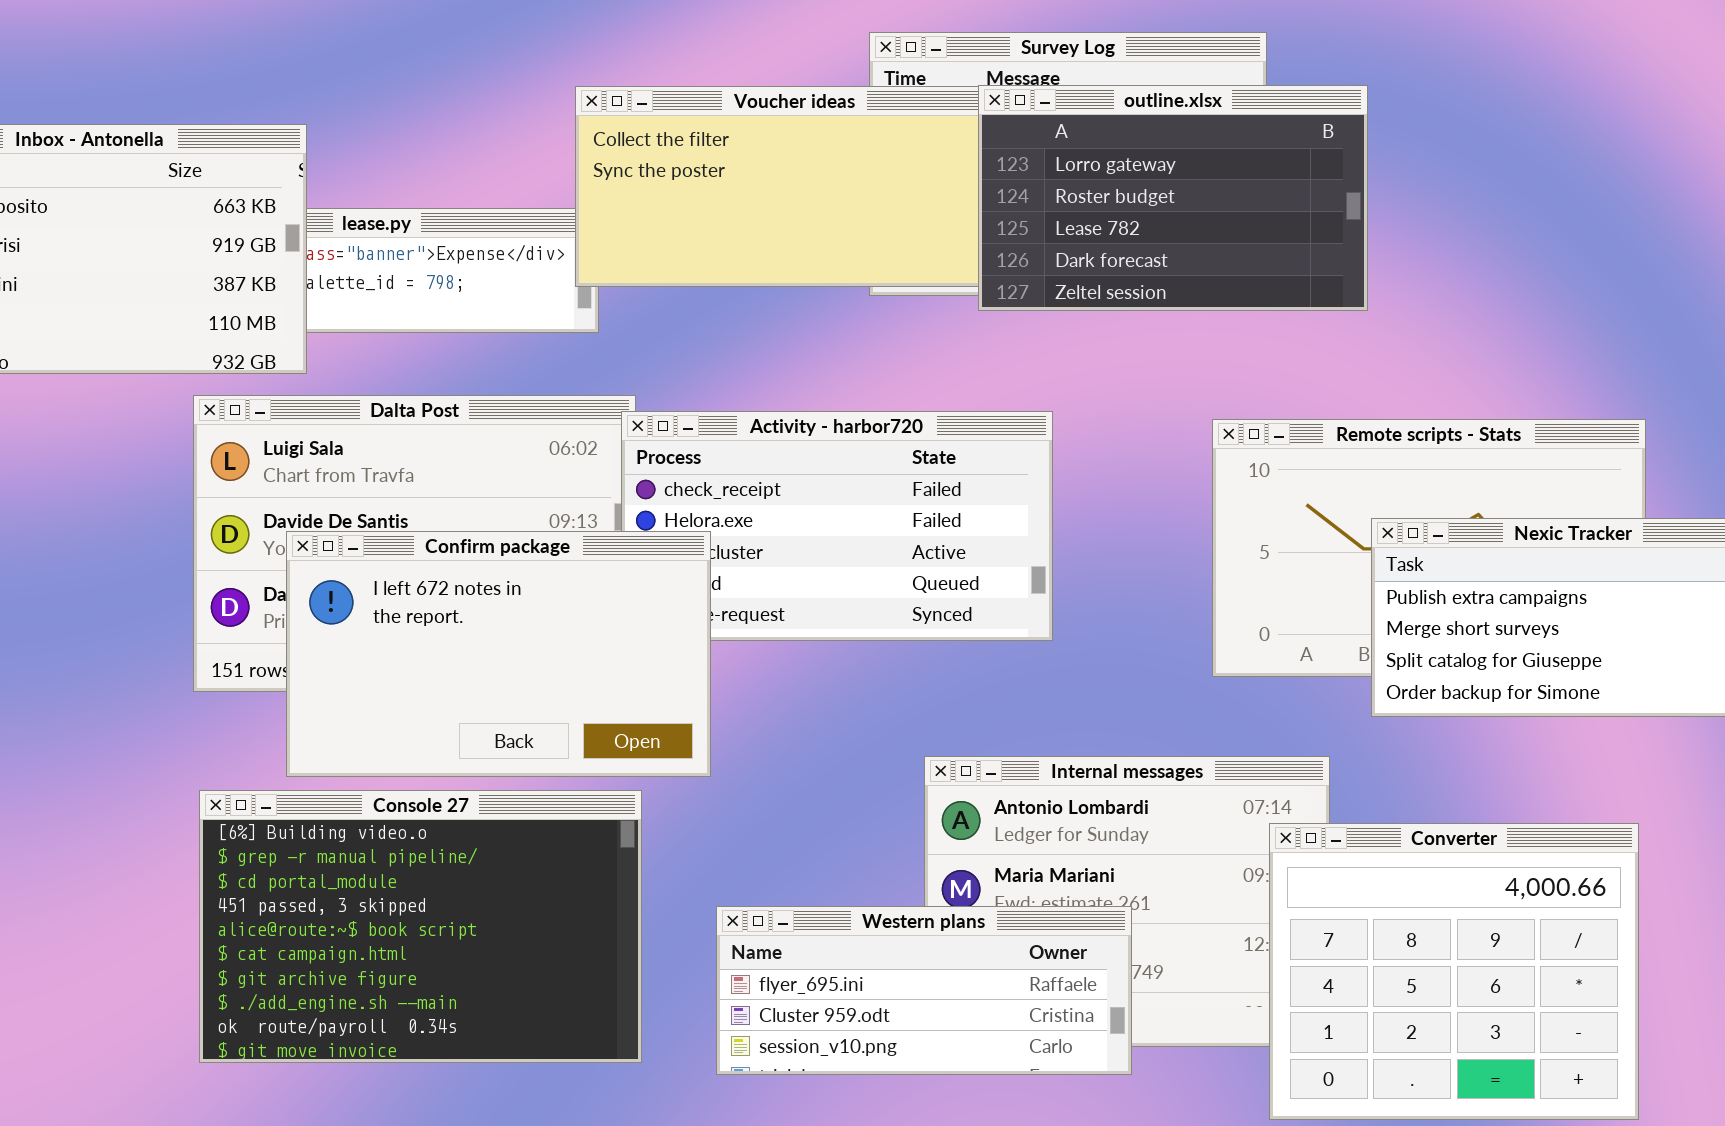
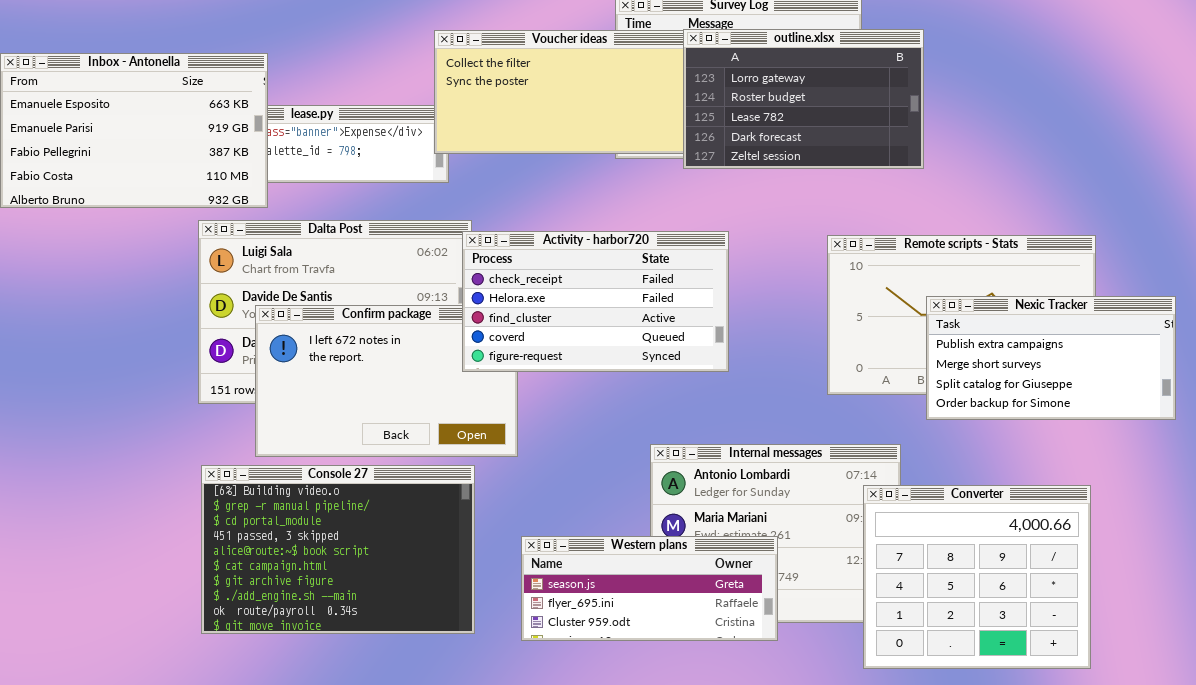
Activity - harbor720: [621,411,1053,641] -> [462,231,729,372], raised
Western plans: [716,906,1132,1075] -> [521,536,778,641], scrolled up 1 row

